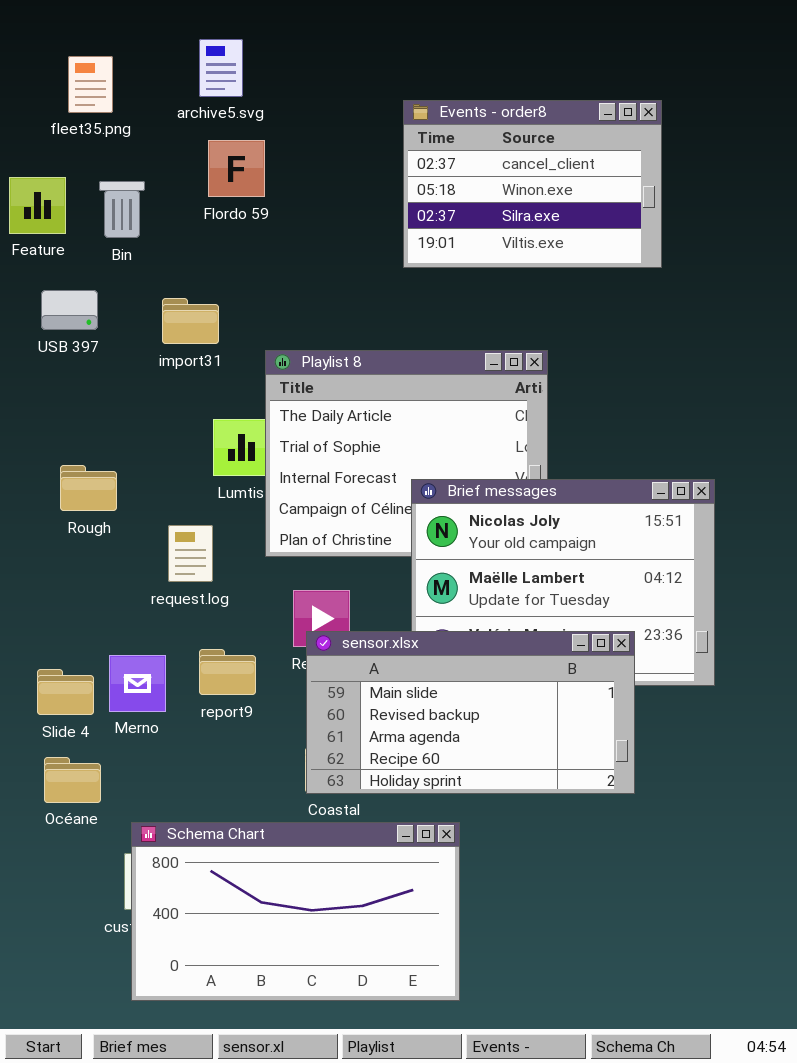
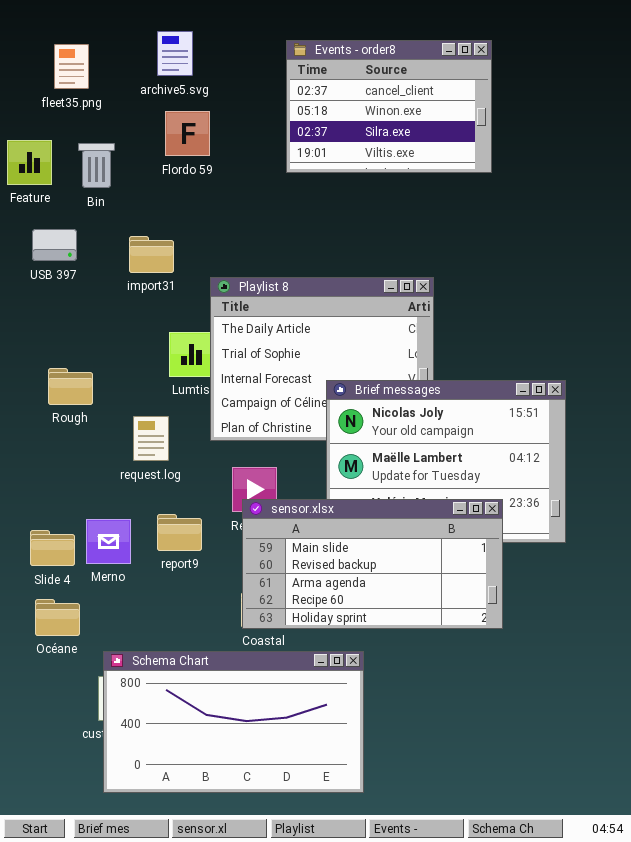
Events - order8: [403,100,662,268] -> [286,40,492,173], moved

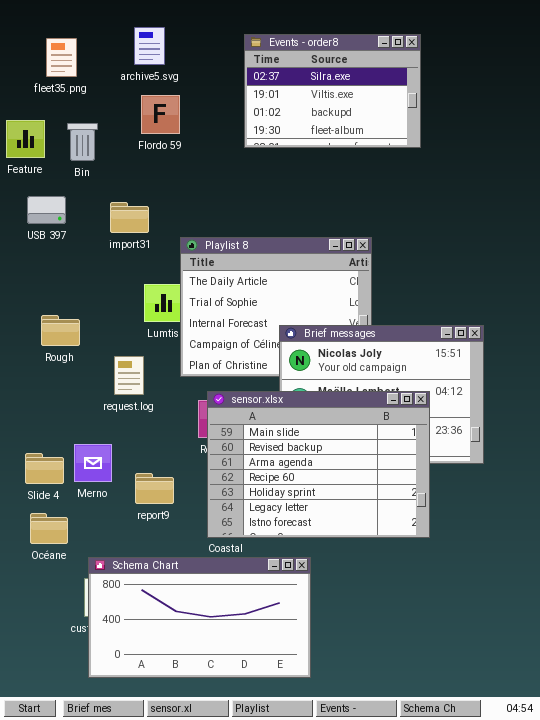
Events - order8: [286,40,492,173] -> [244,34,421,148], scrolled down 2 rows
sensor.xlsx: [242,499,503,629] -> [207,391,430,538], resized
report9: [157,514,202,551] -> [135,473,174,504], moved

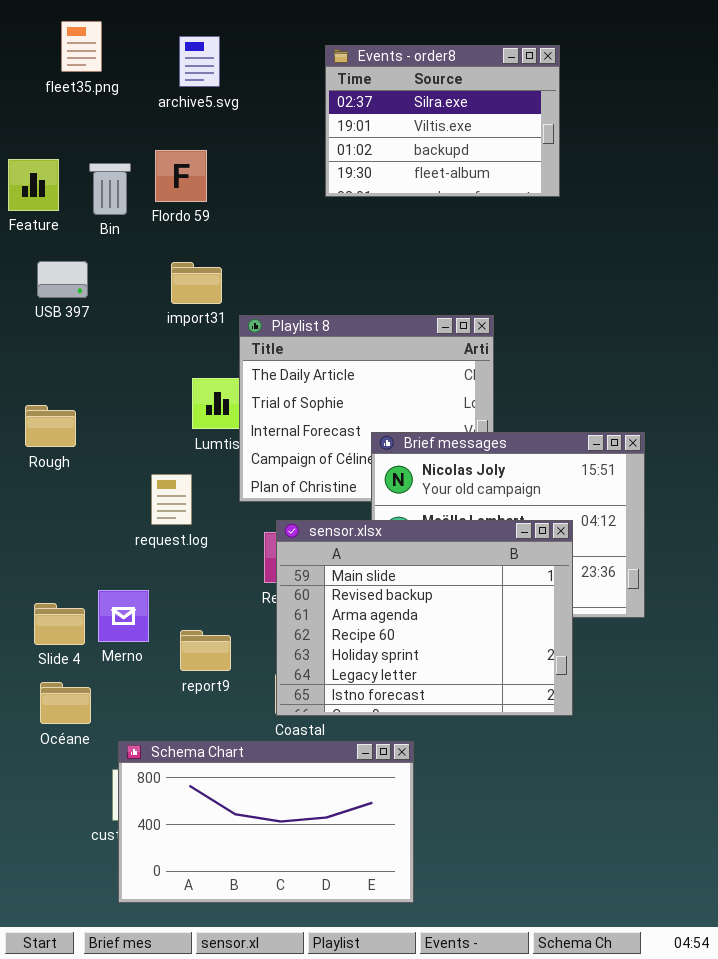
fleet35.png: [46,38,77,77] -> [61,21,102,72], moved
Flordo 59: [141,95,180,134] -> [155,150,207,202], moved
import31: [110,202,149,233] -> [171,262,222,304], moved
Rough: [41,315,80,346] -> [25,405,76,447], moved

